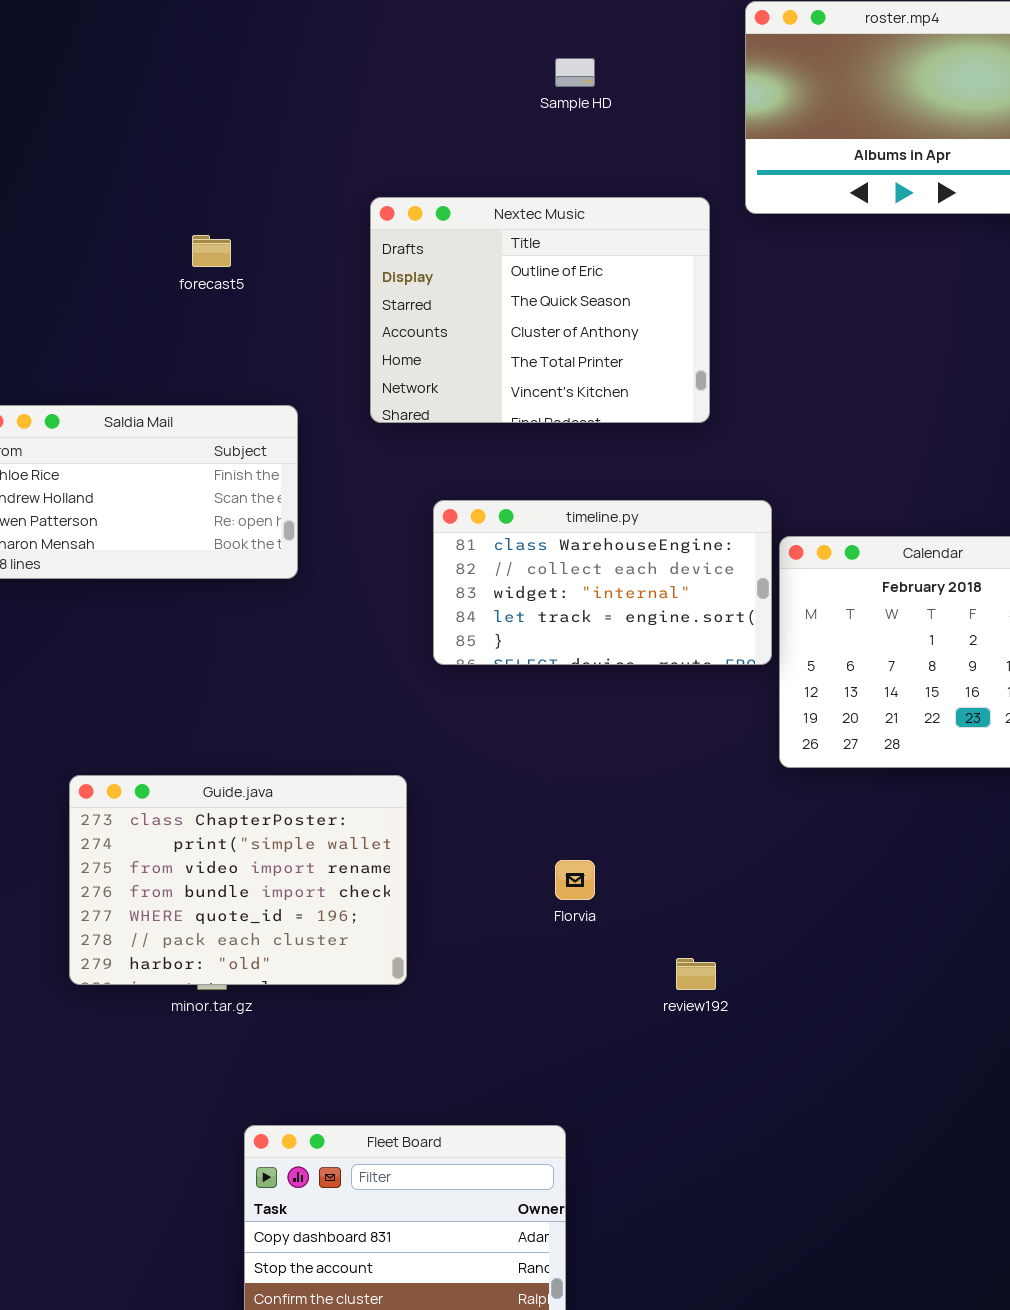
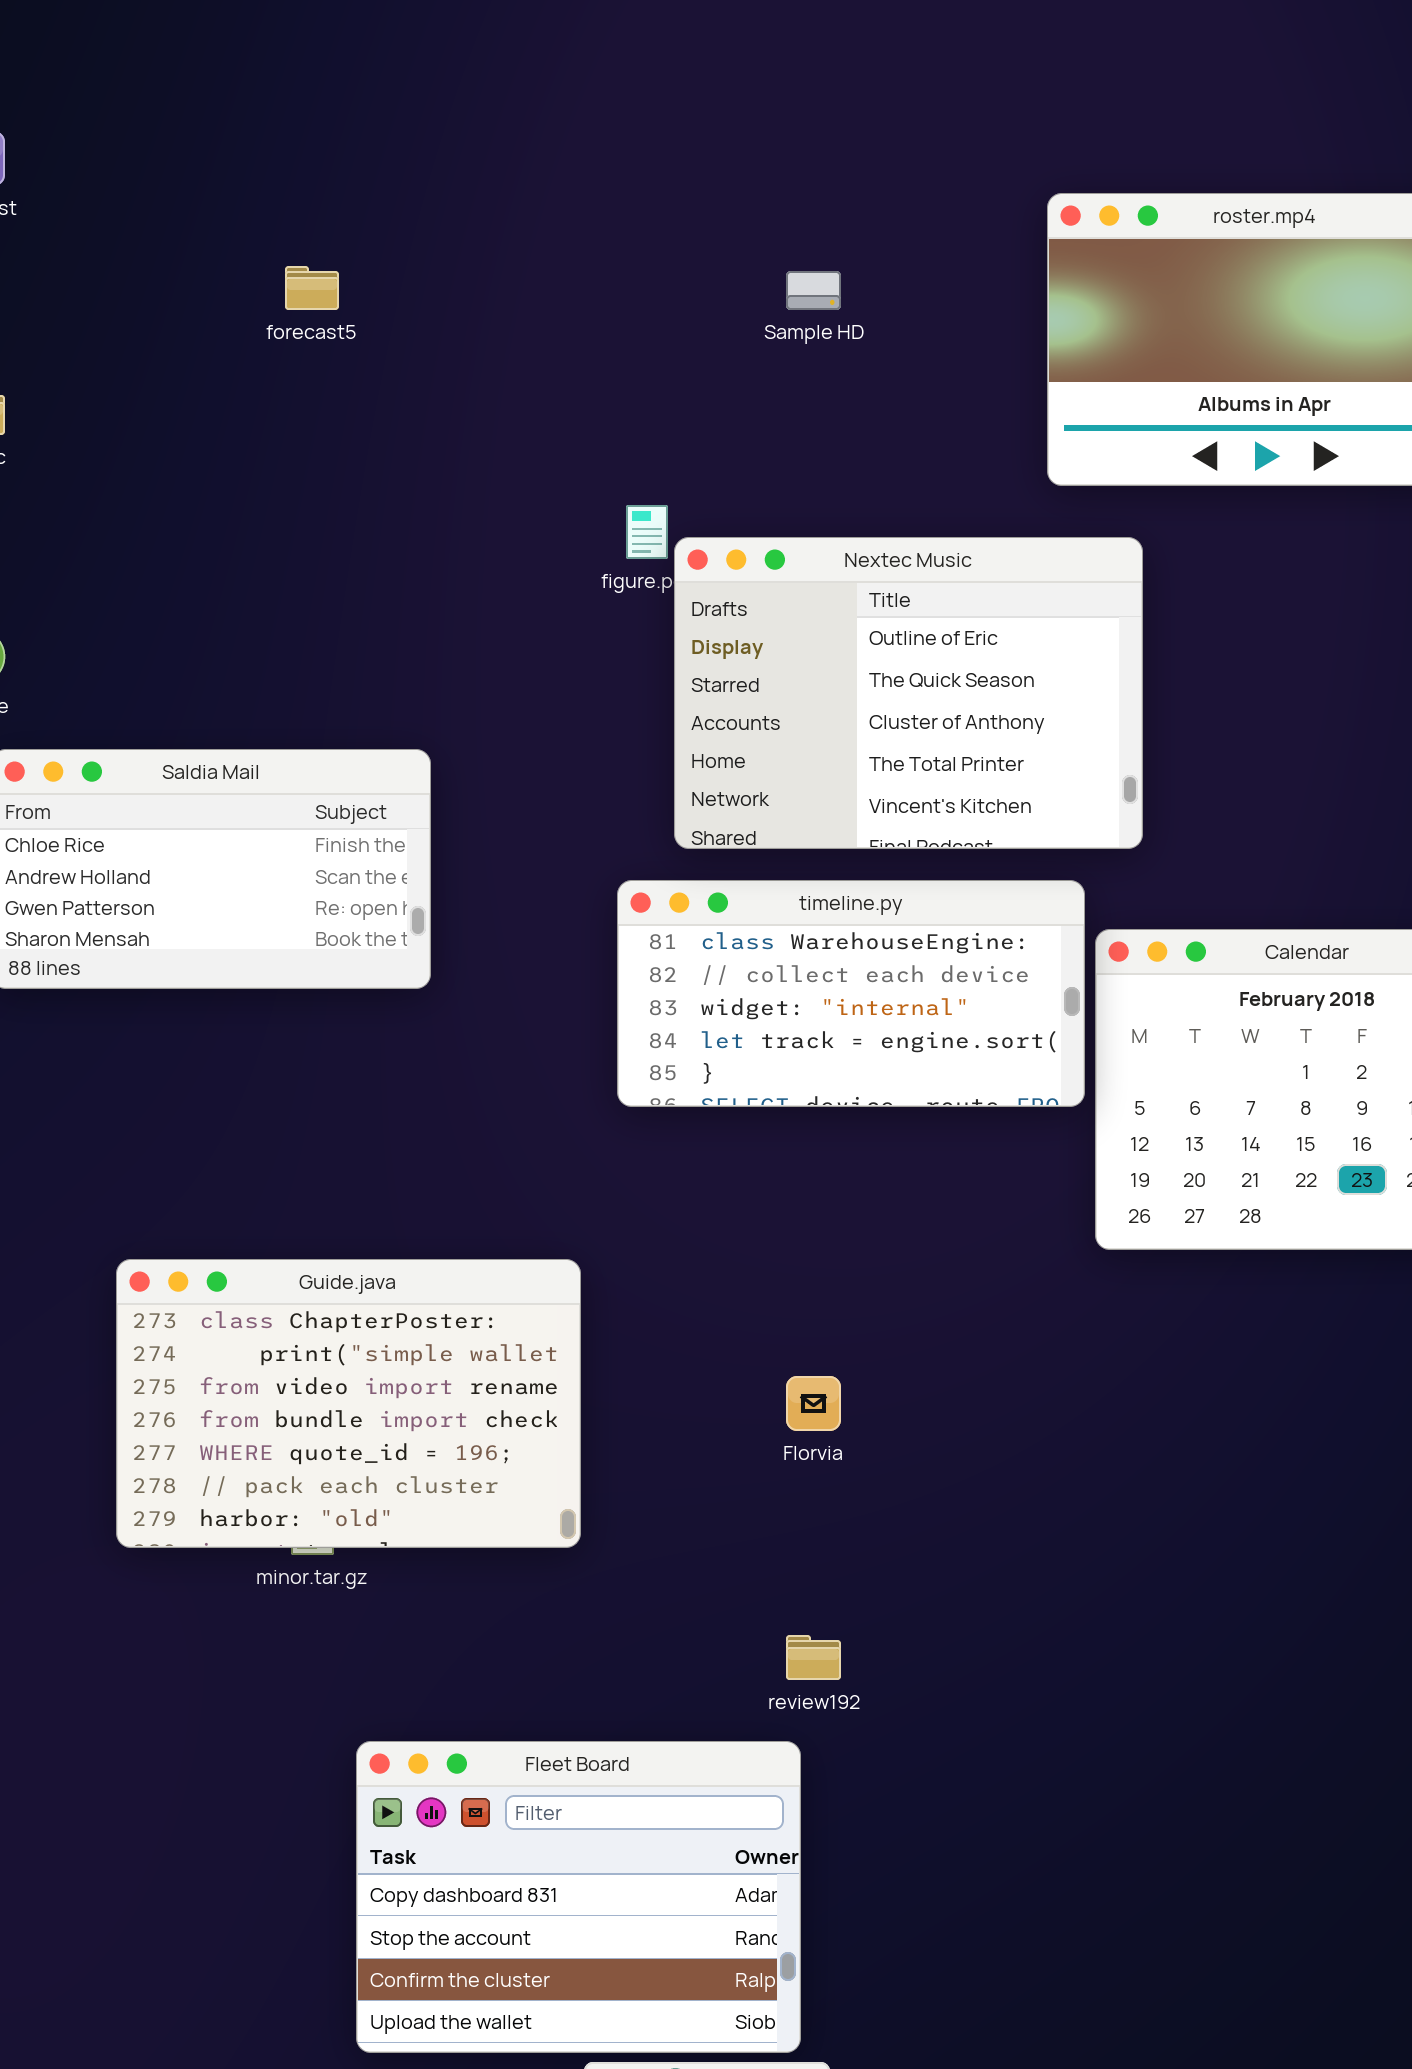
Nextec Music: [370,197,710,423] -> [674,537,1143,849], moved
forecast5: [192,235,231,267] -> [285,266,339,310], moved
review192: [676,958,716,990] -> [786,1635,841,1680], moved

